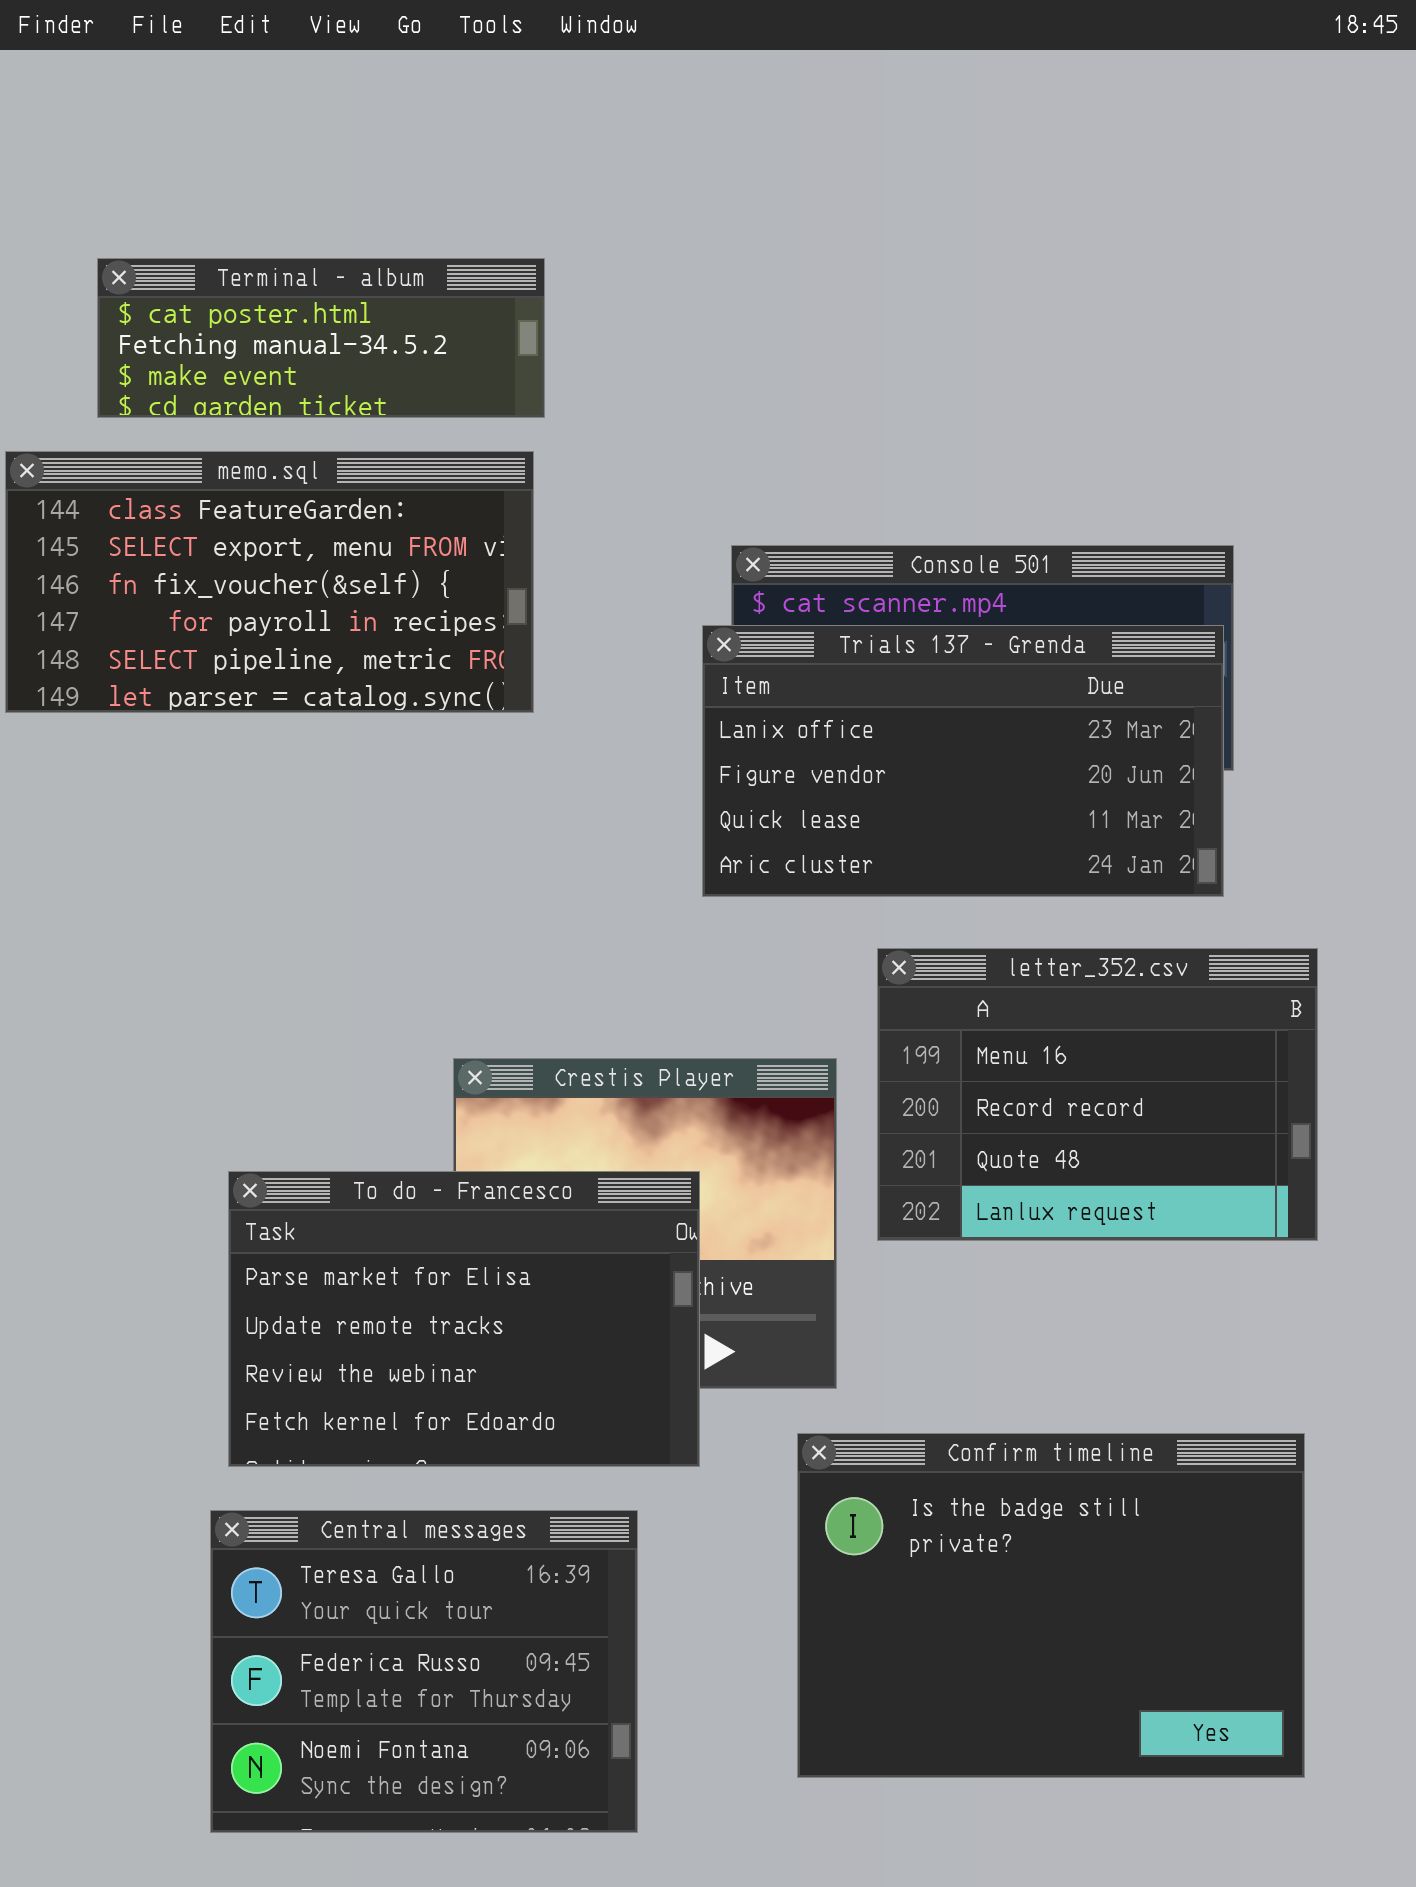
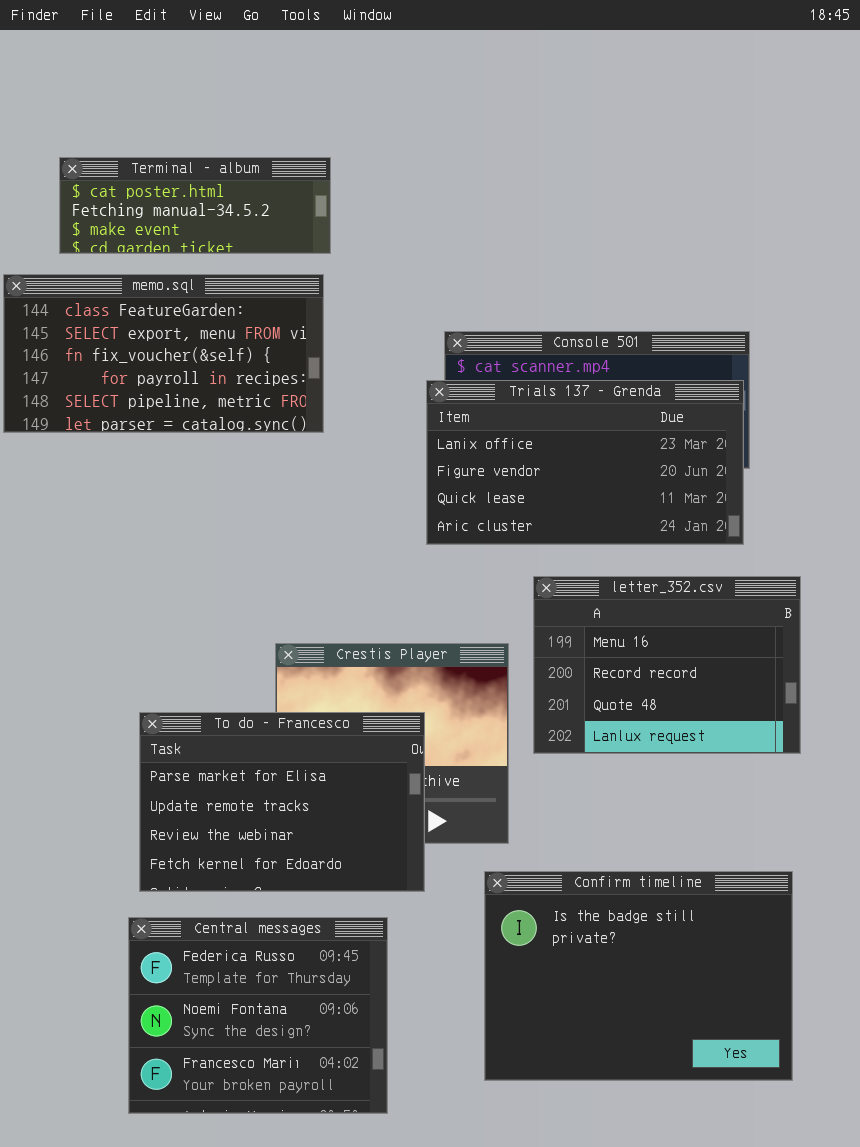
Central messages: [210,1510,638,1833] -> [128,917,388,1114], scrolled down 1 row

